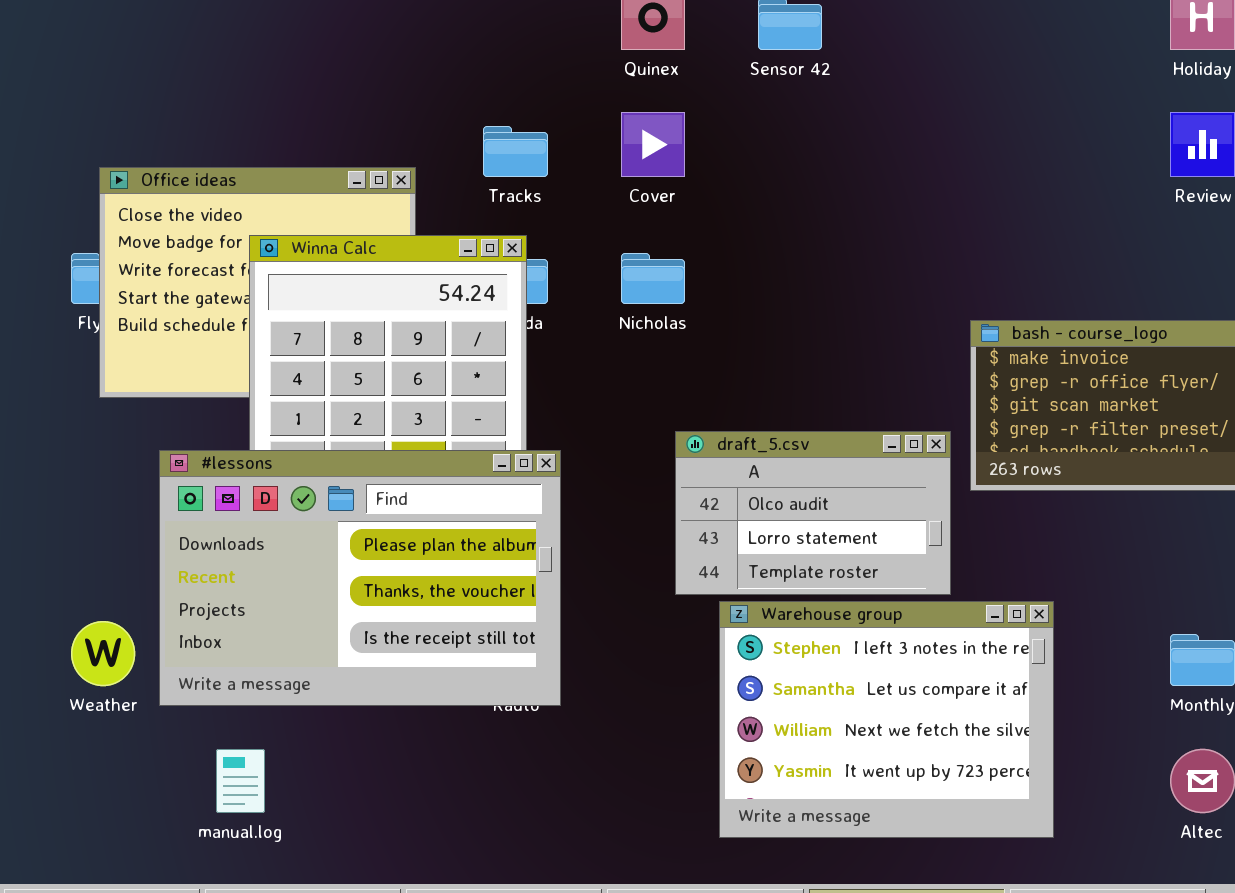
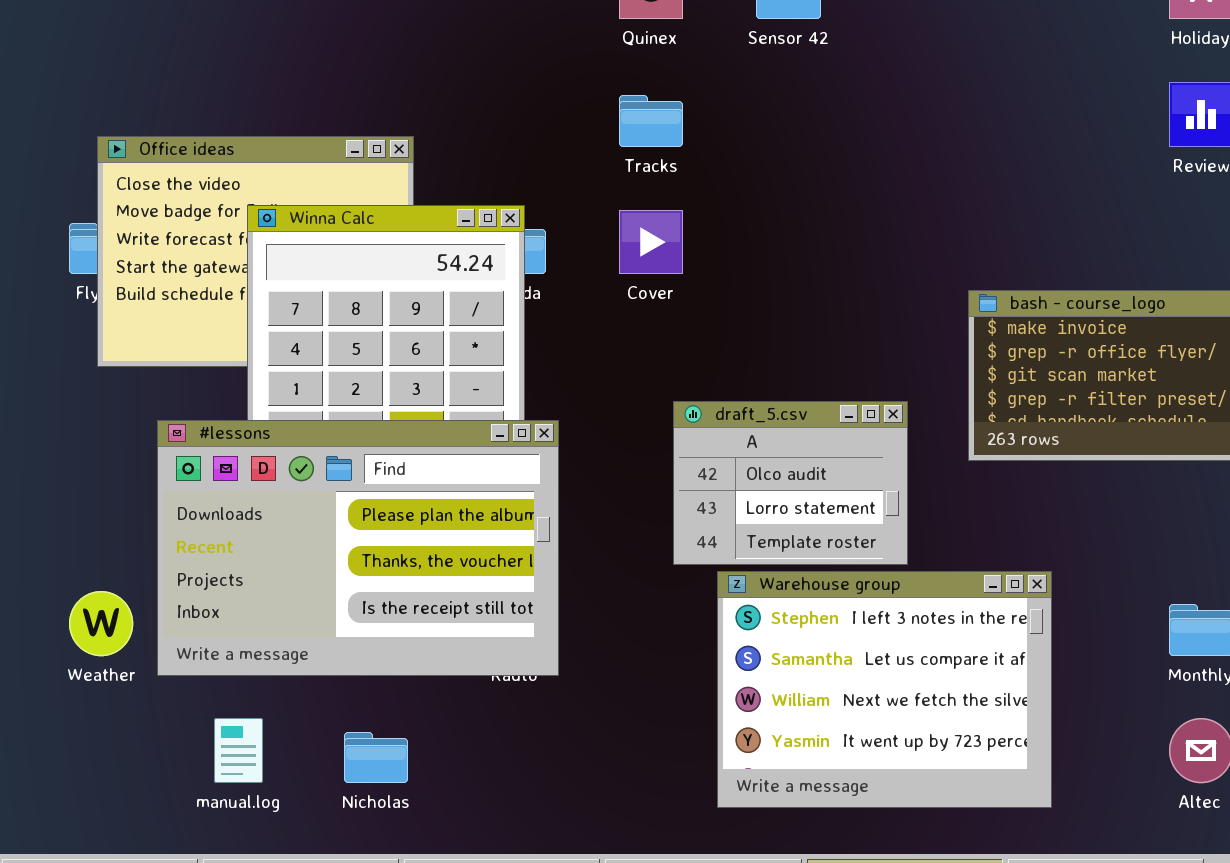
Cover: [621,112,685,177] -> [619,210,683,274], moved
Tracks: [483,126,548,177] -> [619,95,683,147], moved
Nicholas: [621,253,685,304] -> [344,732,408,783], moved
draft_5.csv: [675,431,951,595] -> [673,401,908,565], resized

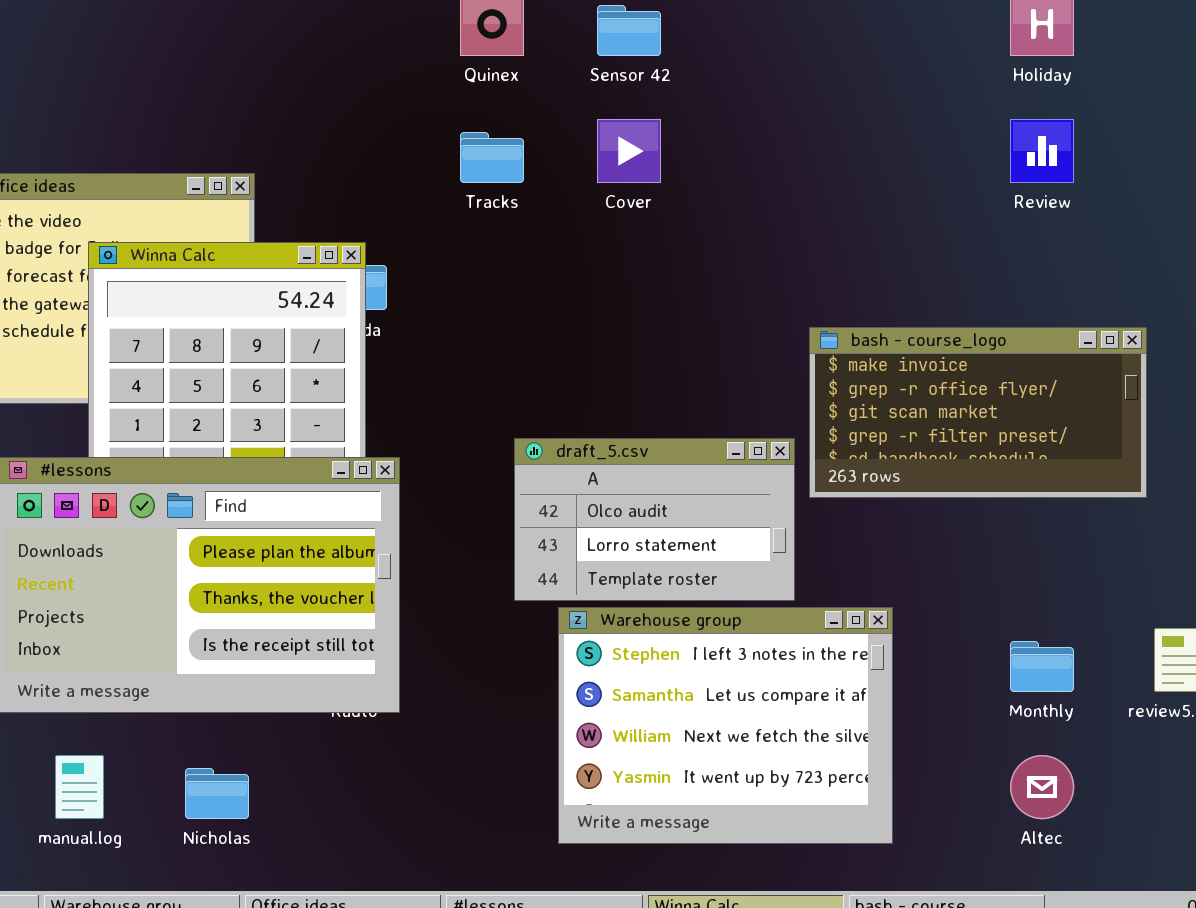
Cover: [619,210,683,274] -> [597,119,661,183], moved
draft_5.csv: [673,401,908,565] -> [514,438,795,601], resized

